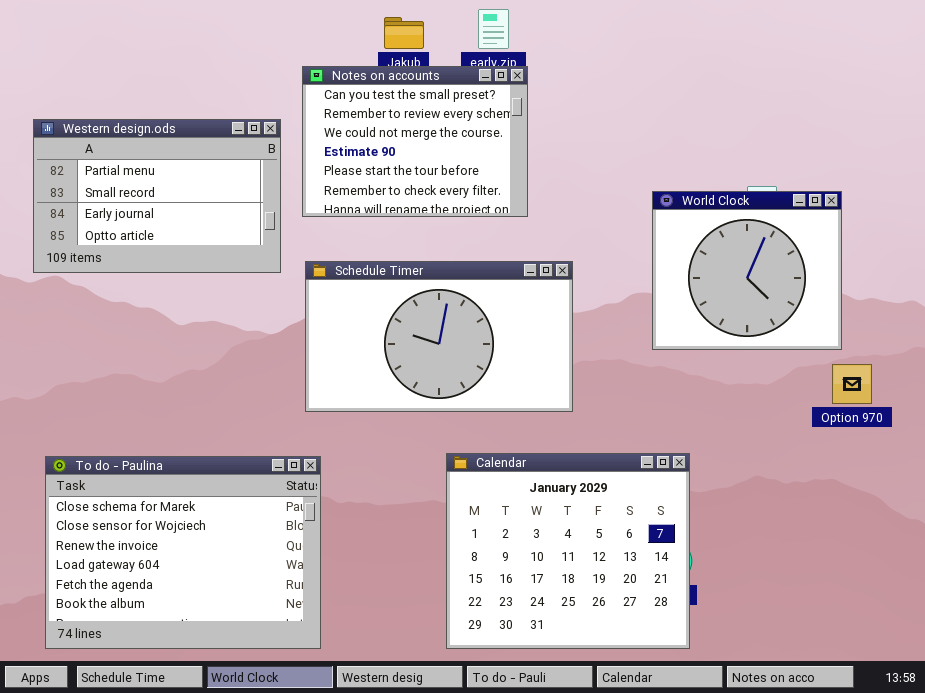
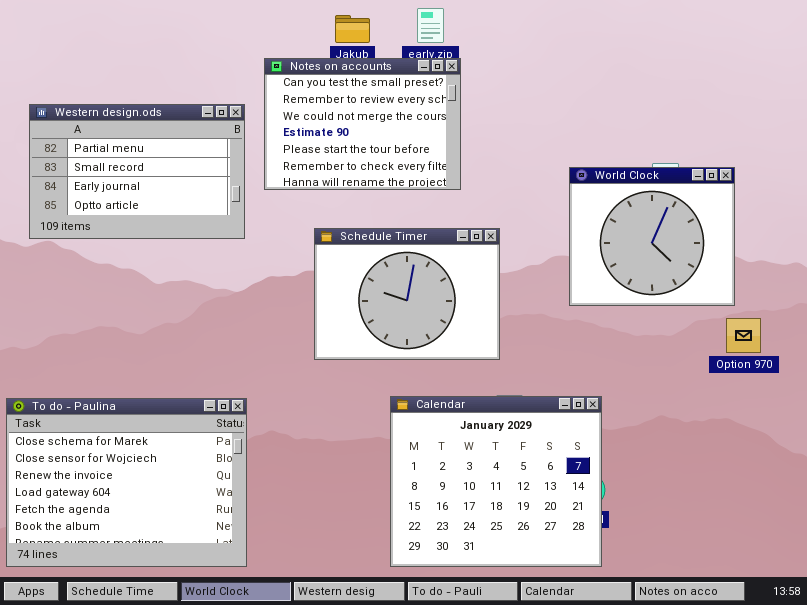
Schedule Timer: [305,261,573,412] -> [314,228,500,360], resized
To do - Paulina: [45,456,321,649] -> [6,398,247,567], moved

